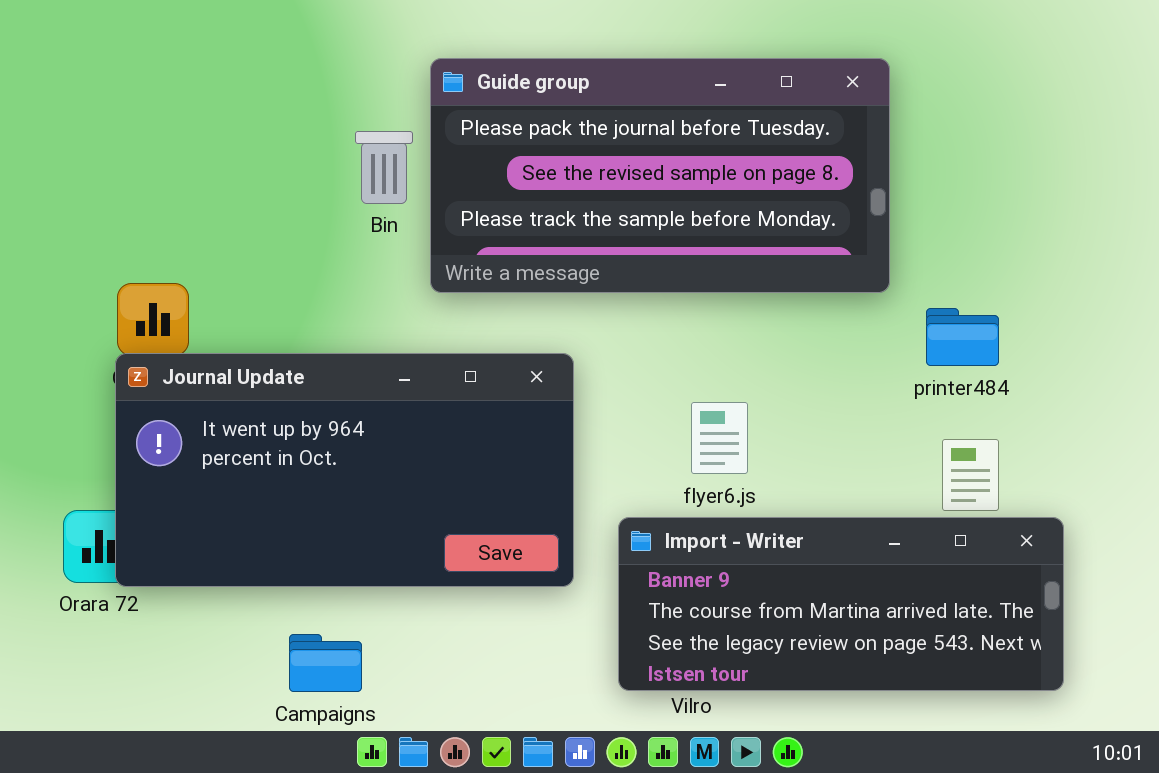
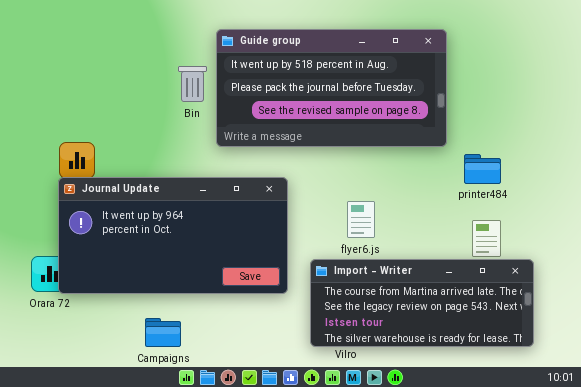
Guide group: [430,58,890,293] -> [216,29,447,147], scrolled up 1 row
Import - Writer: [618,517,1064,691] -> [310,259,534,347], scrolled down 1 row

